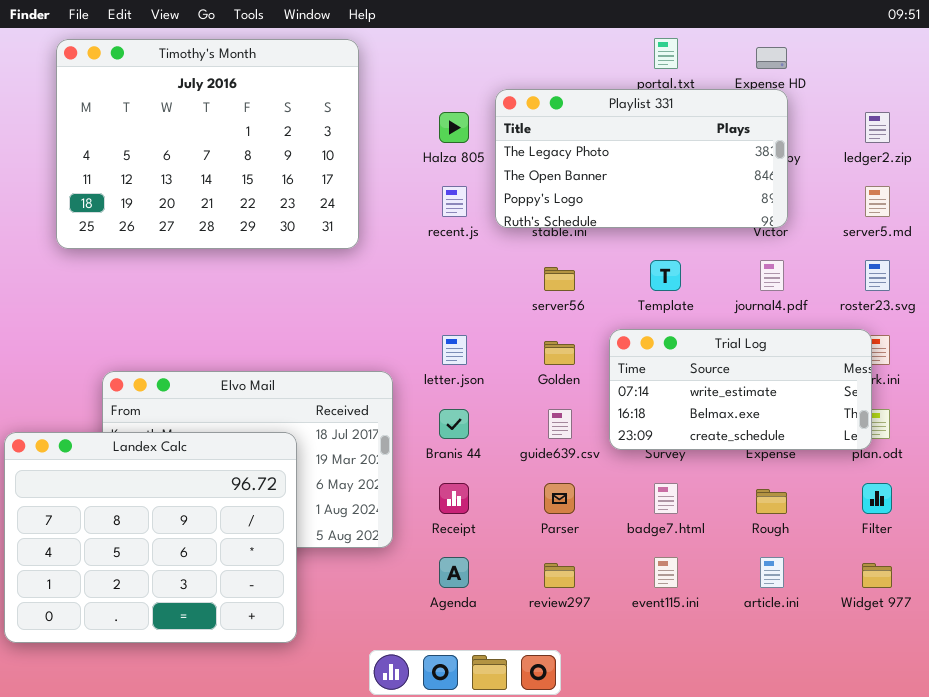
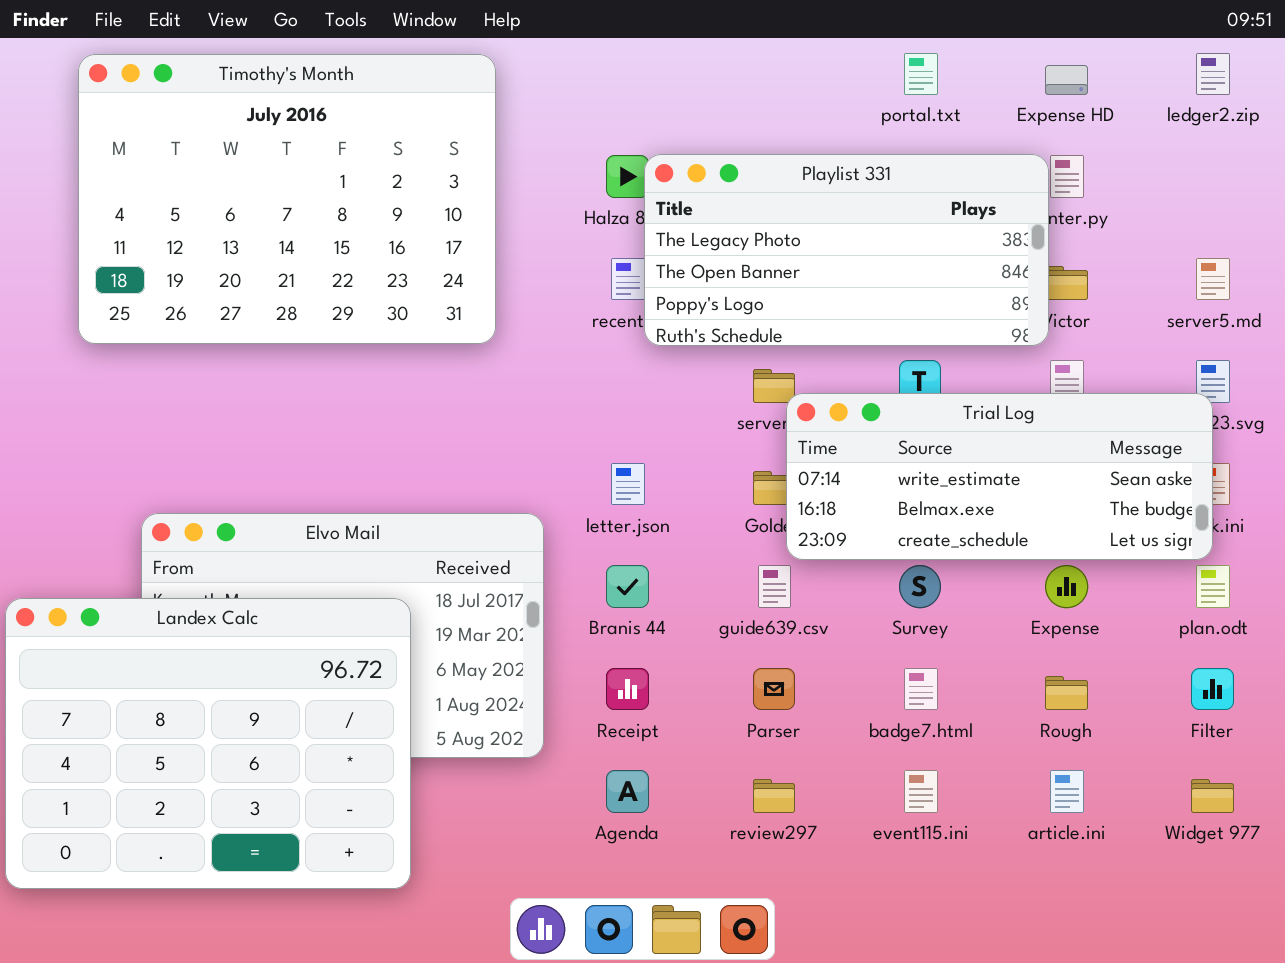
Playlist 331: [495,89,788,228] -> [644,154,1049,346], moved
ledger2.zip: [865,112,890,143] -> [1196,53,1230,95], moved
Trial Log: [609,329,872,450] -> [786,393,1213,560], moved, resized

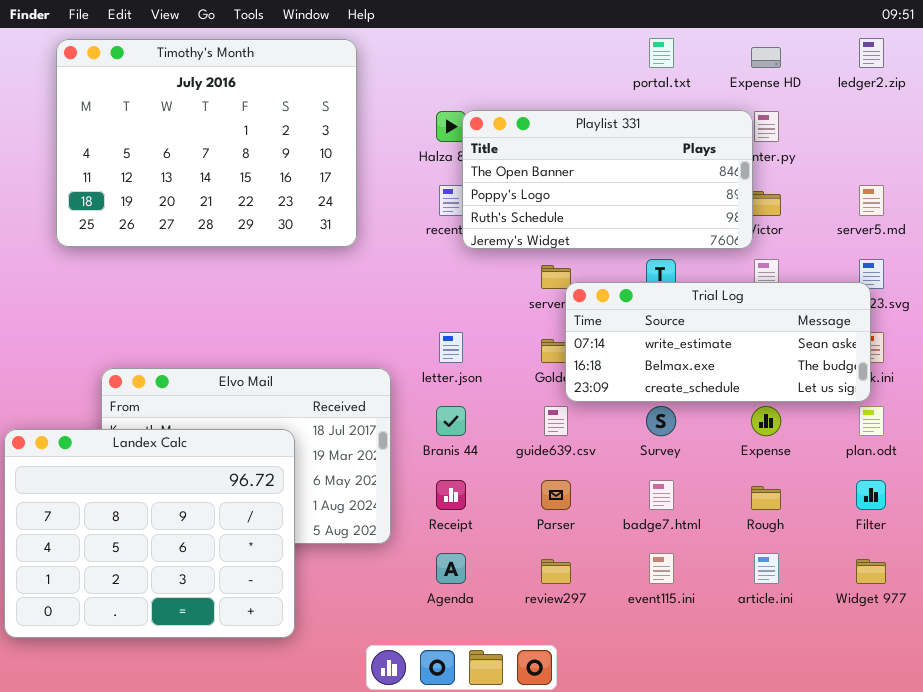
Playlist 331: [644,154,1049,346] -> [462,110,753,249], scrolled down 1 row

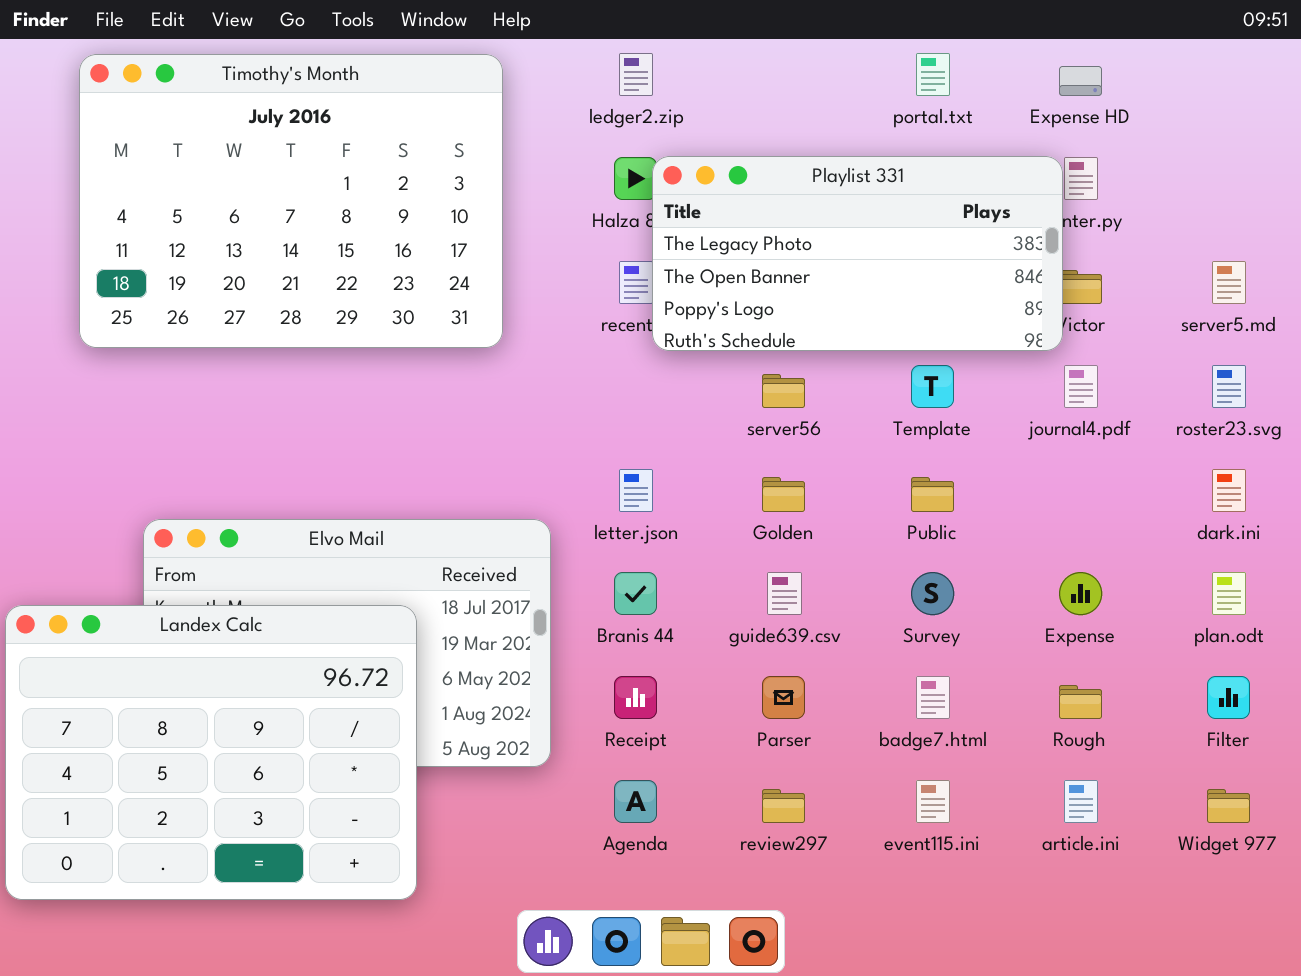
ledger2.zip: [859,38,884,68] -> [619,53,653,96], moved
Playlist 331: [462,110,753,249] -> [652,156,1063,351], scrolled up 1 row
Trial Log: [565,282,871,402] -> none, closed

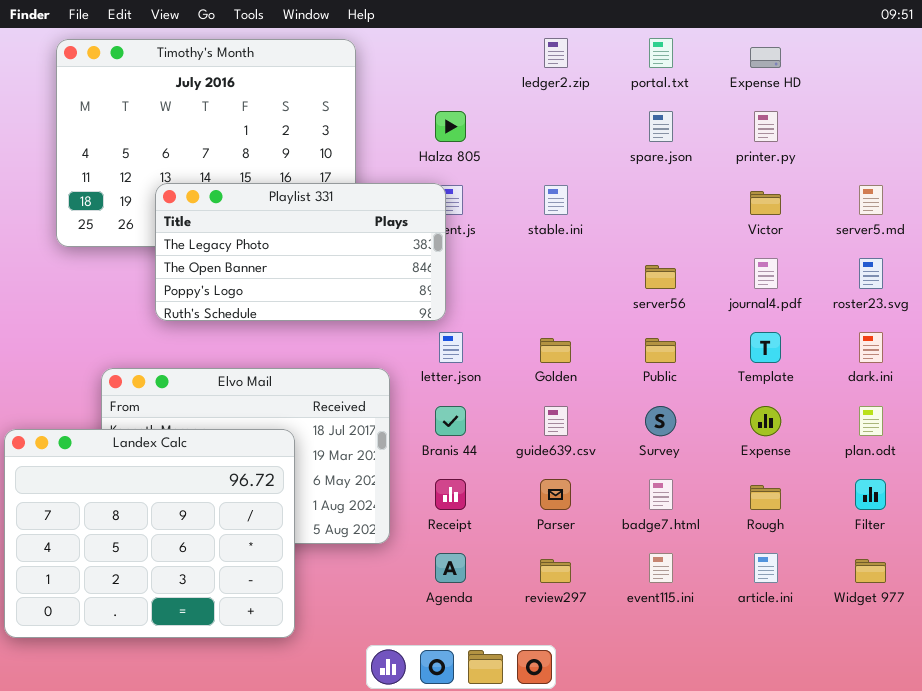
ledger2.zip: [619,53,653,96] -> [544,38,568,68], moved
Playlist 331: [652,156,1063,351] -> [155,183,446,321], moved
Template: [911,365,954,408] -> [750,332,781,363], moved
server56: [762,374,805,408] -> [645,265,676,289], moved

